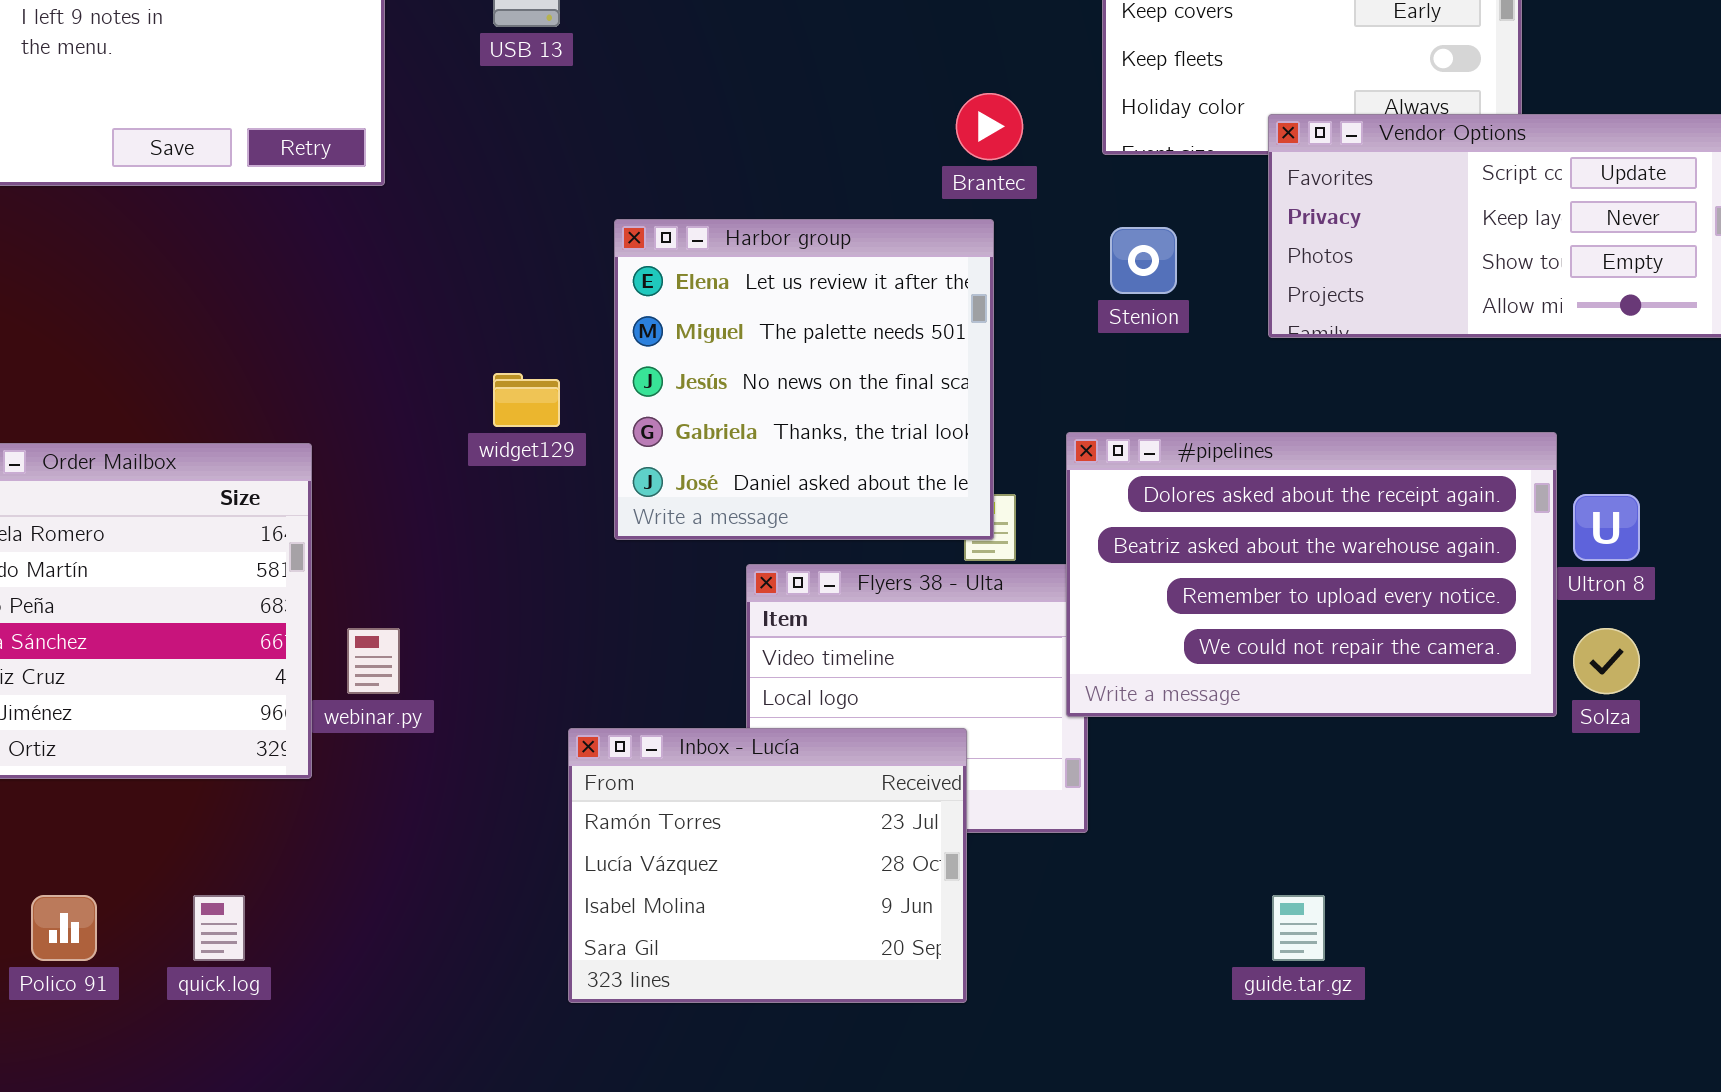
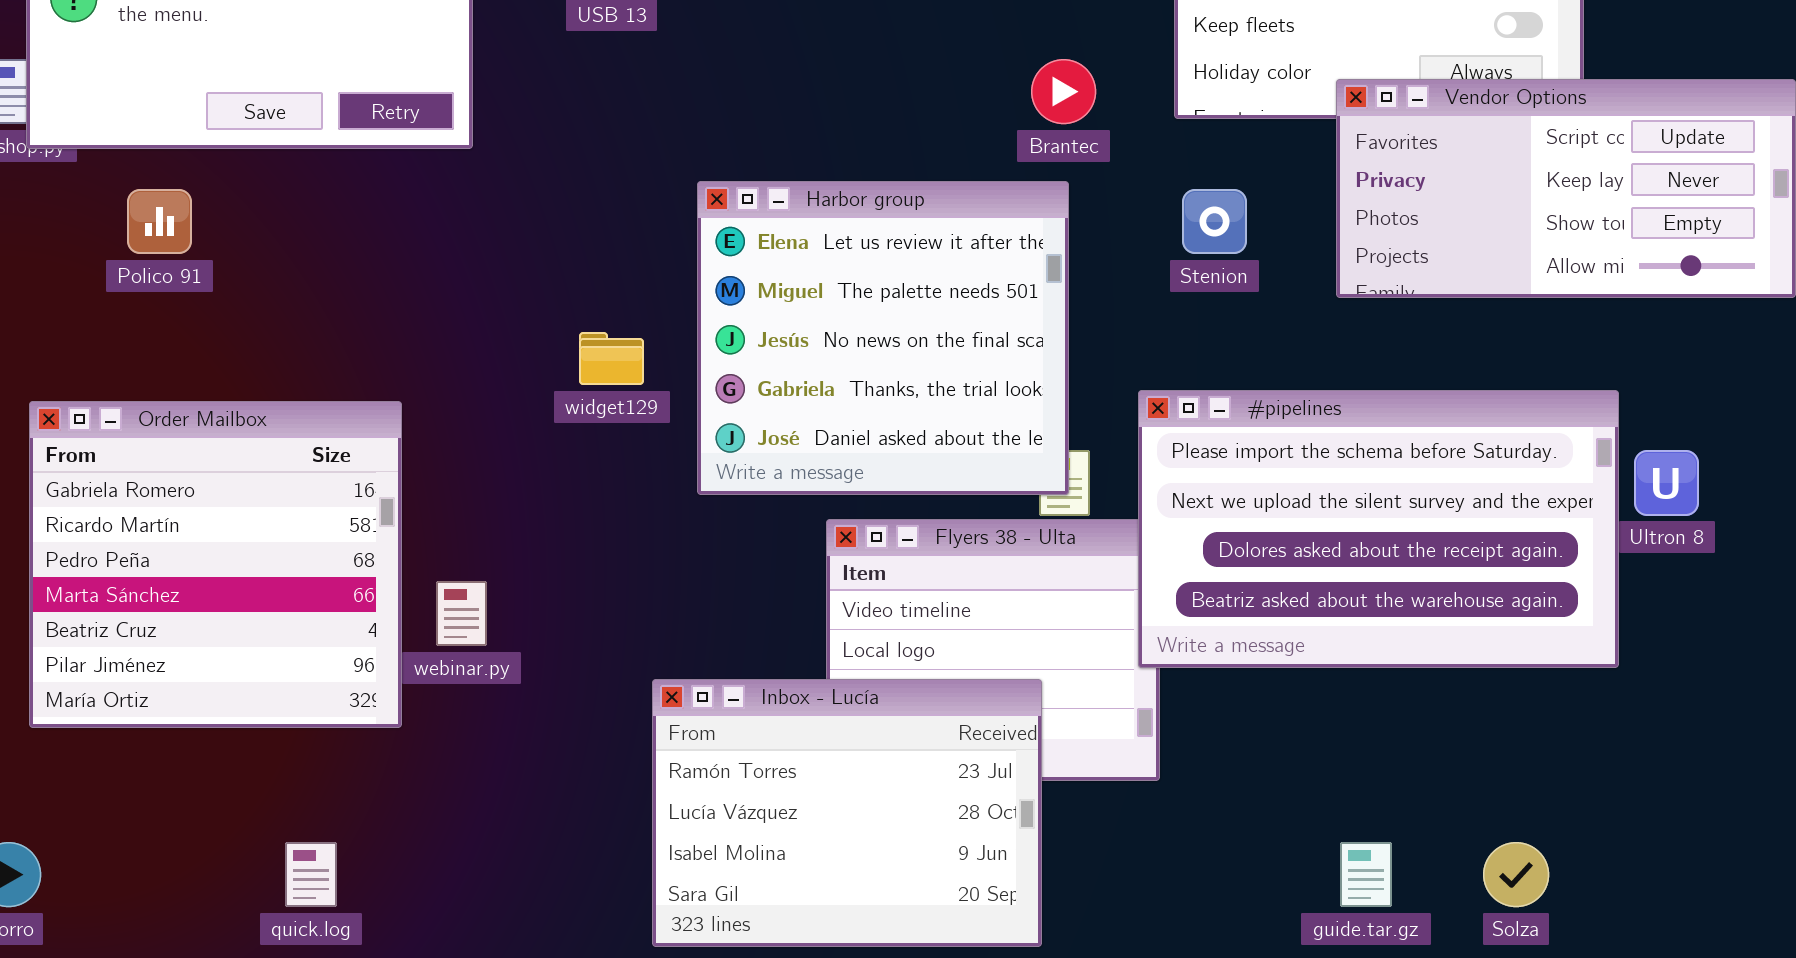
#pipelines: [1066,432,1557,717] -> [1138,390,1619,668], scrolled up 2 rows
Solza: [1573,628,1640,694] -> [1483,842,1549,907], moved
Polico 91: [31,895,97,961] -> [127,189,192,254], moved

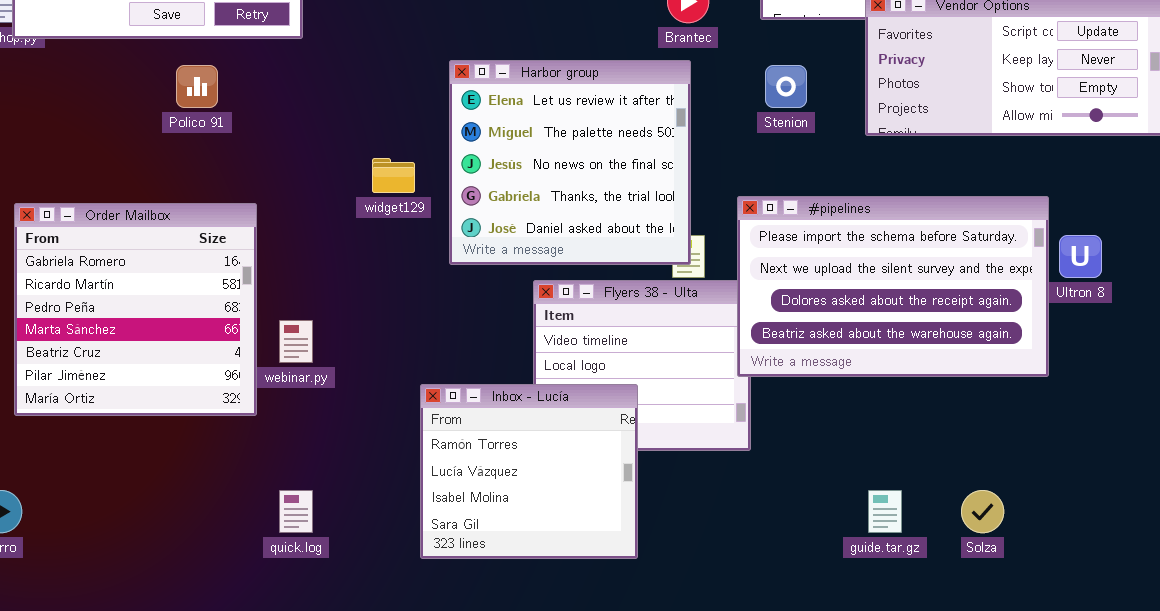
Polico 91: [127,189,192,254] -> [176,65,218,108], moved
Inbox - Lucía: [652,679,1042,947] -> [420,384,638,559], resized
quick.log: [285,842,337,907] -> [279,490,313,533], moved

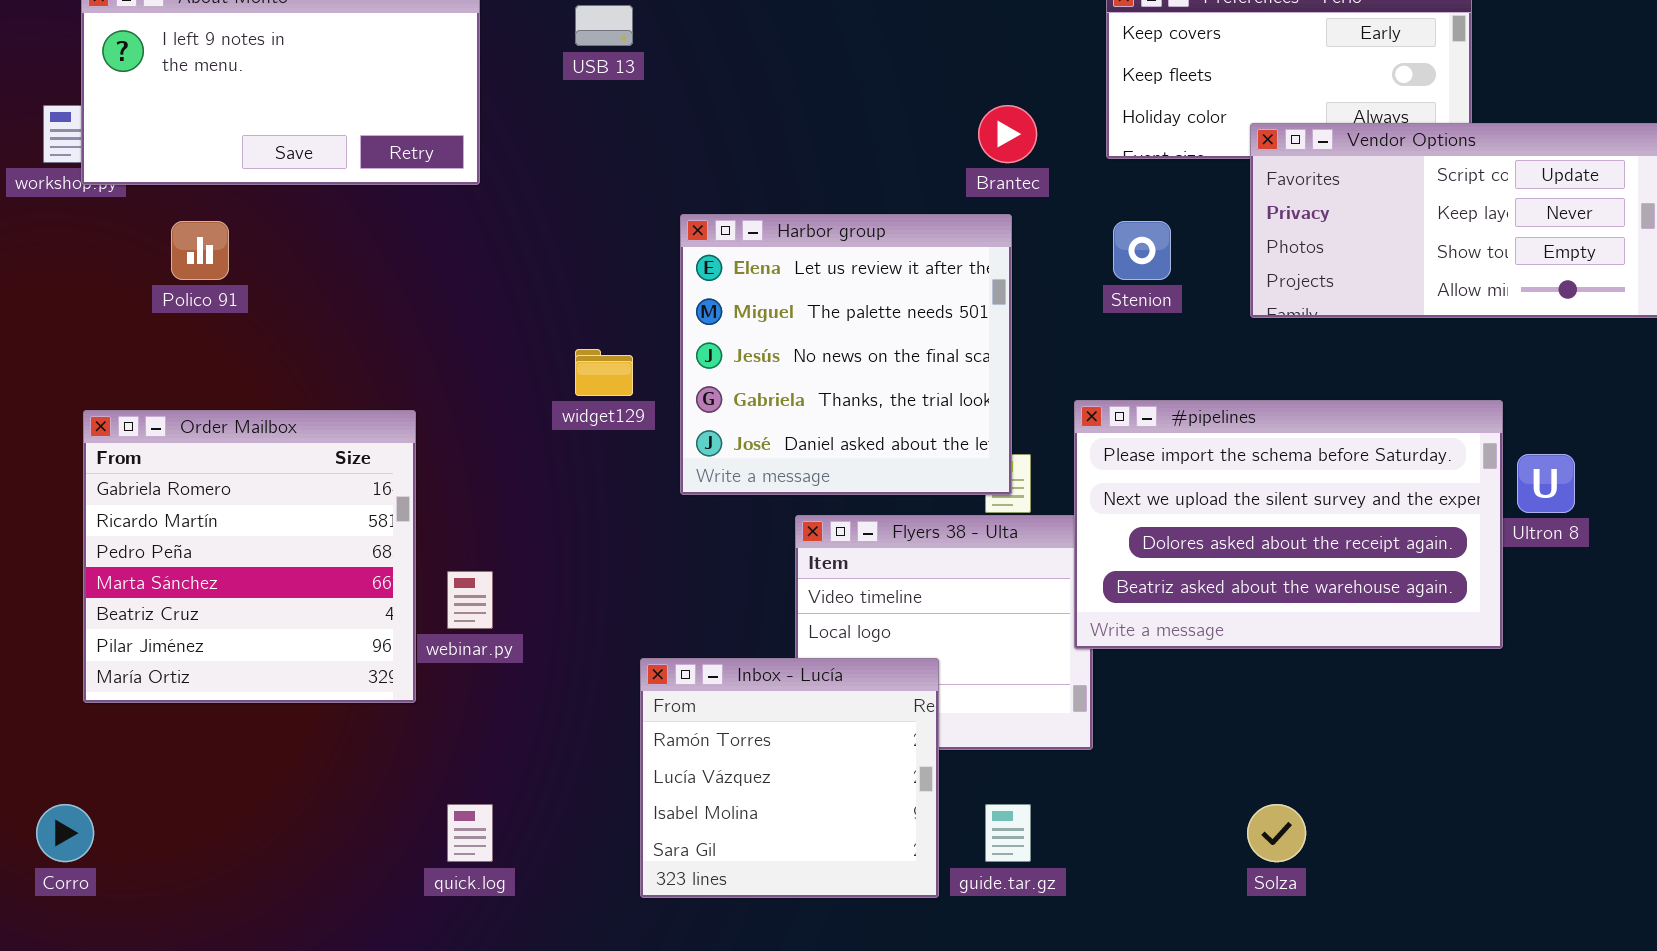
Polico 91: [176,65,218,108] -> [171,221,229,280], moved
guide.tar.gz: [868,490,902,533] -> [985,804,1031,862], moved
Solza: [961,490,1004,533] -> [1247,804,1306,862], moved

